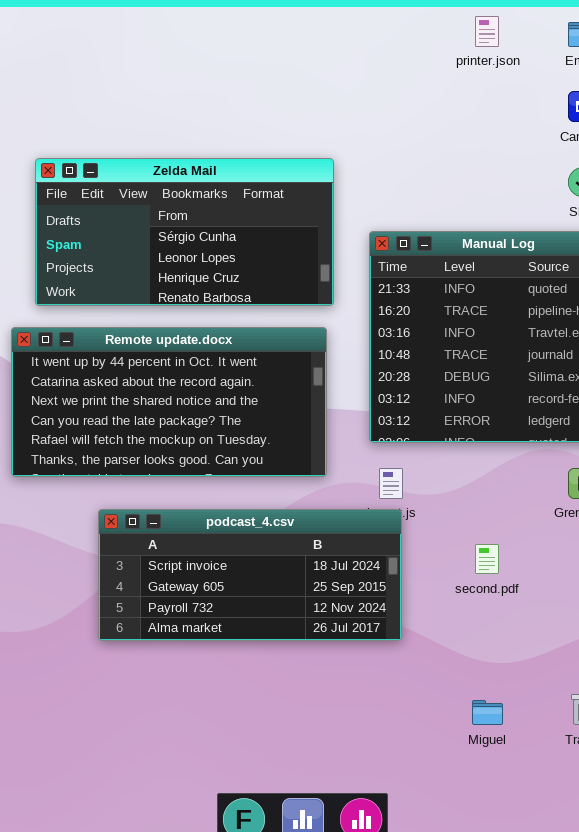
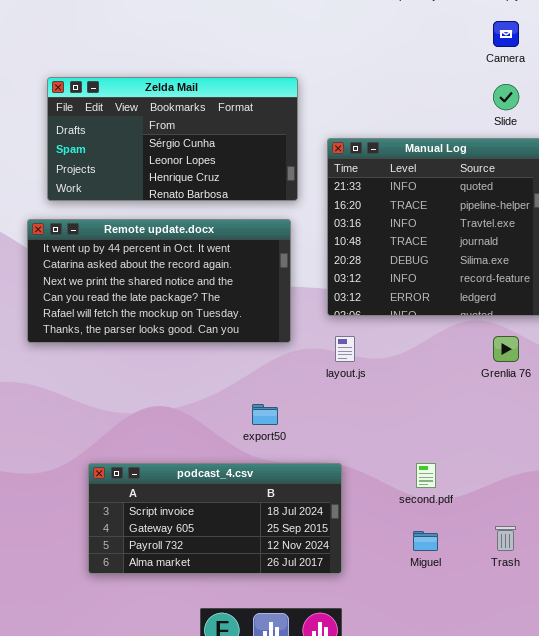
podcast_4.csv: [98,509,402,641] -> [88,463,342,574], moved
second.pdf: [475,544,499,574] -> [416,463,436,488], moved

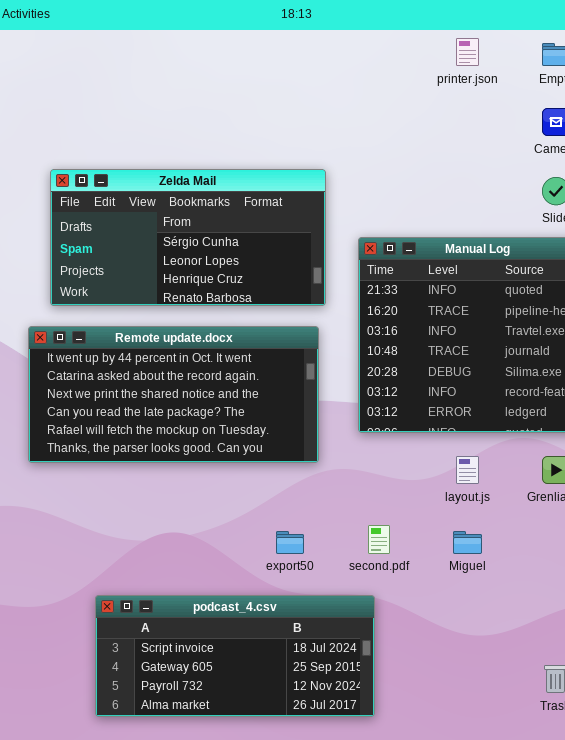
layout.js: [335,336,355,362] -> [456,456,479,484], moved
second.pdf: [416,463,436,488] -> [368,525,390,554], moved
Miguel: [413,531,438,551] -> [453,531,482,554], moved

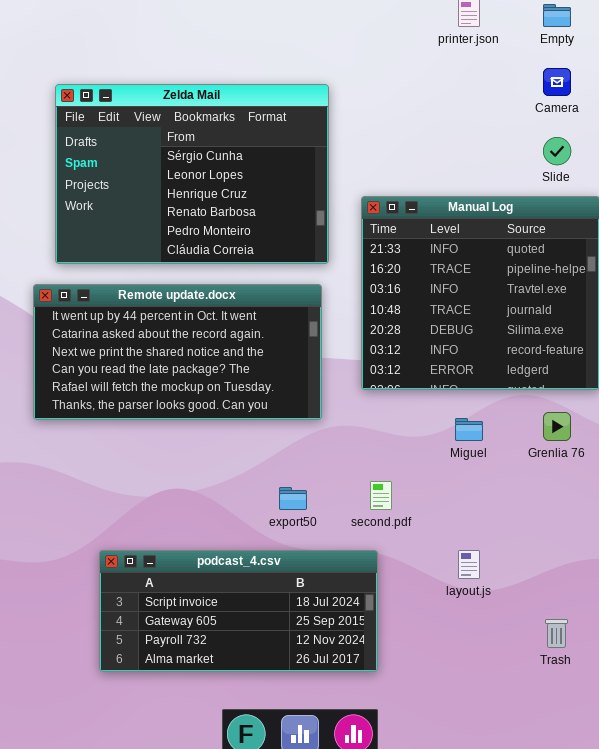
Zelda Mail: [50,169,326,306] -> [55,84,329,264], resized
layout.js: [456,456,479,484] -> [458,550,480,579], moved
Miguel: [453,531,482,554] -> [455,418,483,441], moved

